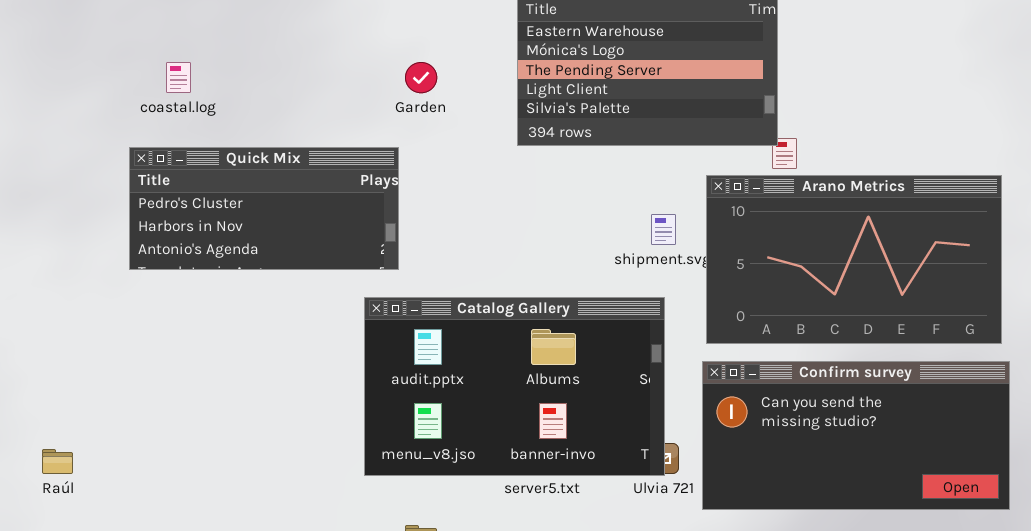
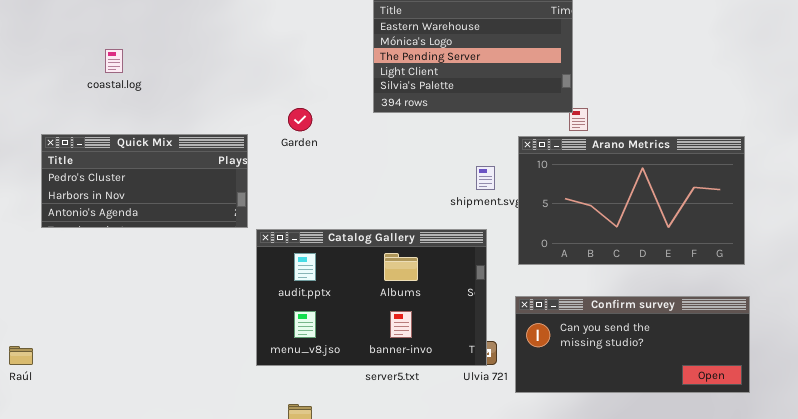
Garden: [405,62,437,93] -> [288,108,312,131], moved
Quick Mix: [129,147,399,270] -> [41,134,248,228], moved
Confirm survey: [702,361,1010,510] -> [515,296,750,393], resized

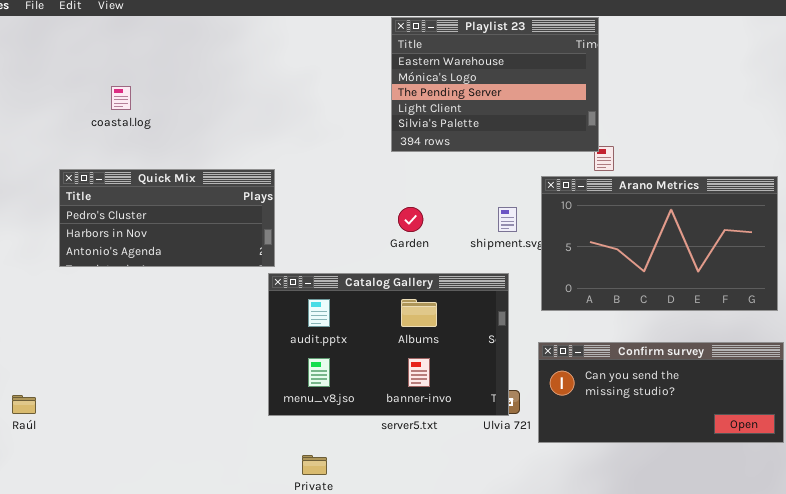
Garden: [288,108,312,131] -> [398,207,423,232], moved
Quick Mix: [41,134,248,228] -> [59,169,275,267], moved

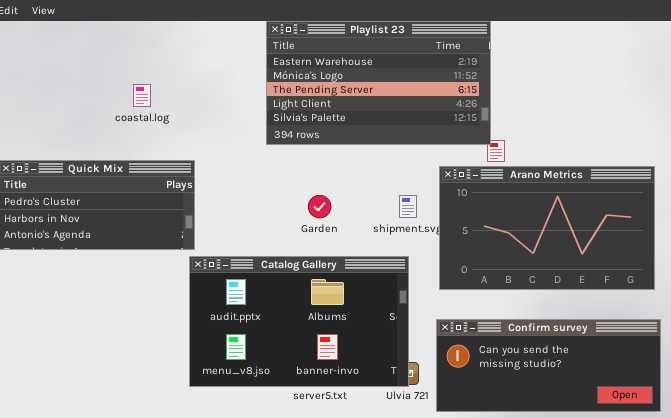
Playlist 23: [391,17,599,152] -> [266,21,491,145], resized
coastal.log: [111,86,131,110] -> [133,84,151,107], moved

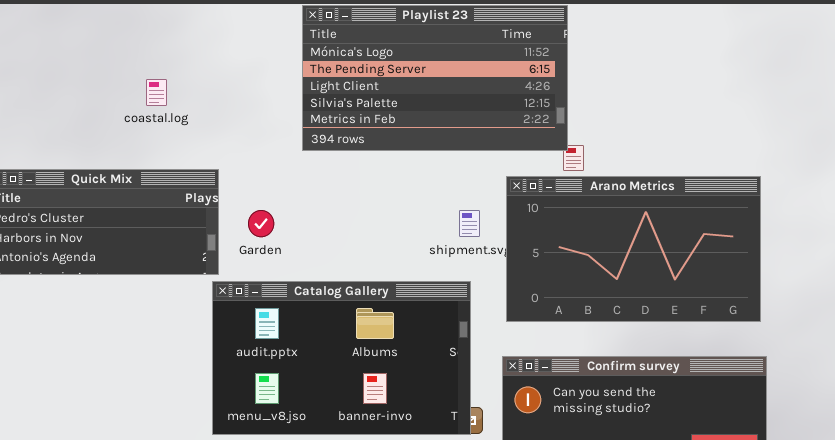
Playlist 23: [266,21,491,145] -> [302,5,568,151], scrolled down 1 row
Garden: [308,195,331,218] -> [248,210,274,237], moved

